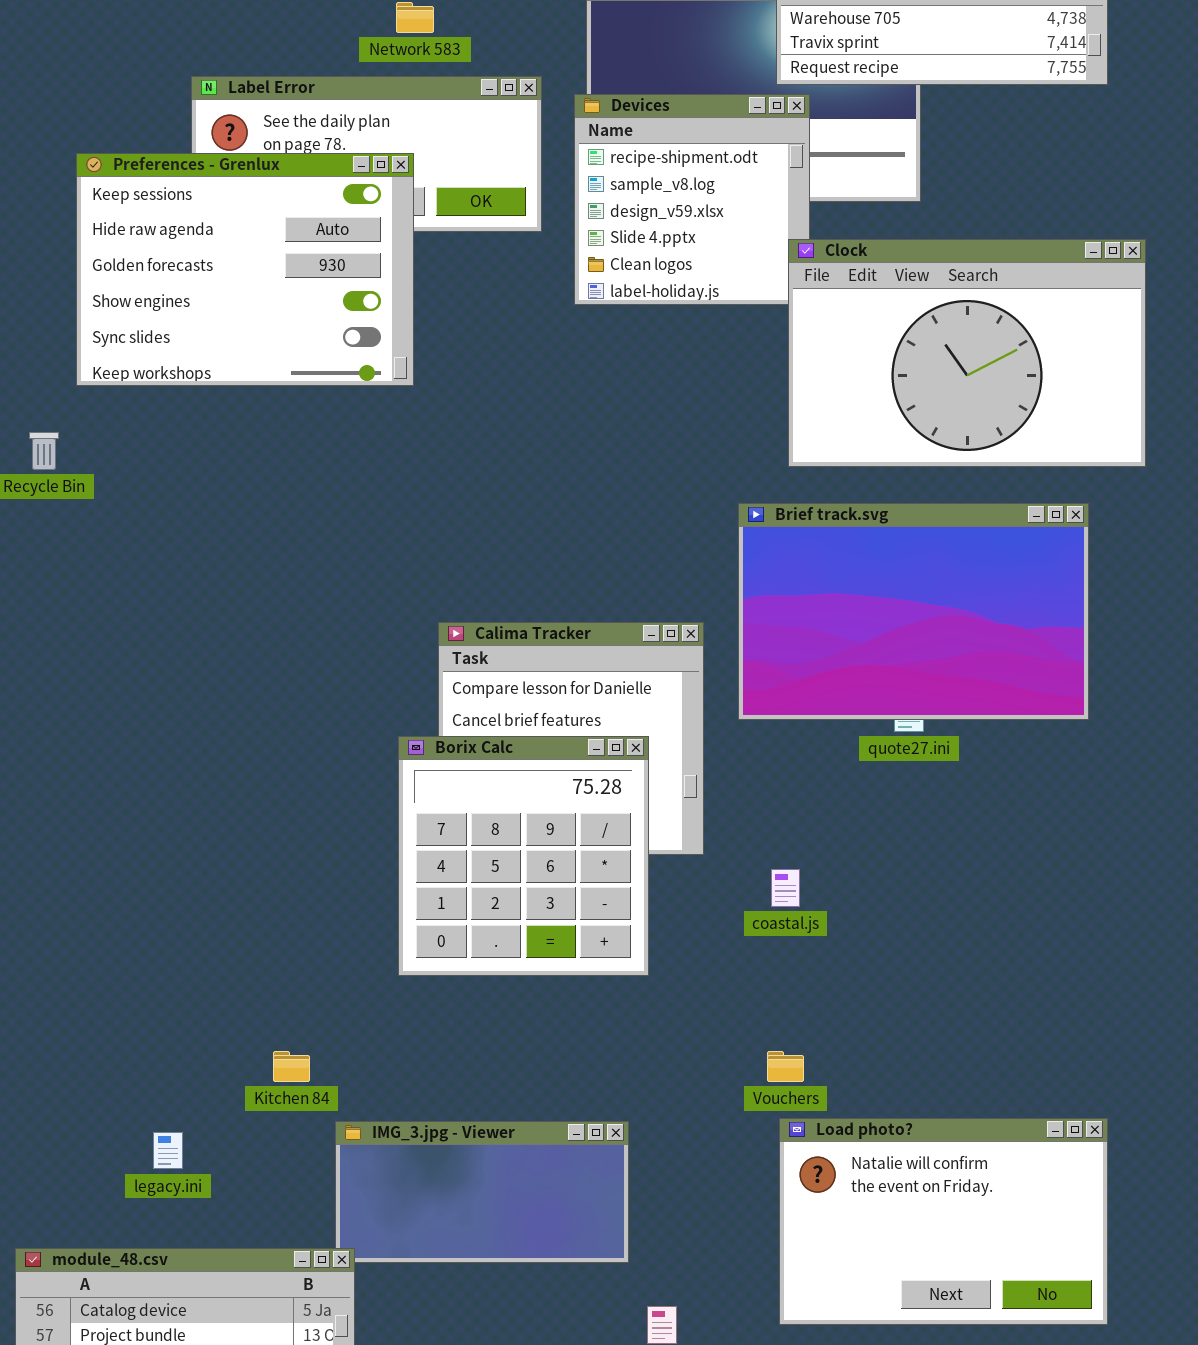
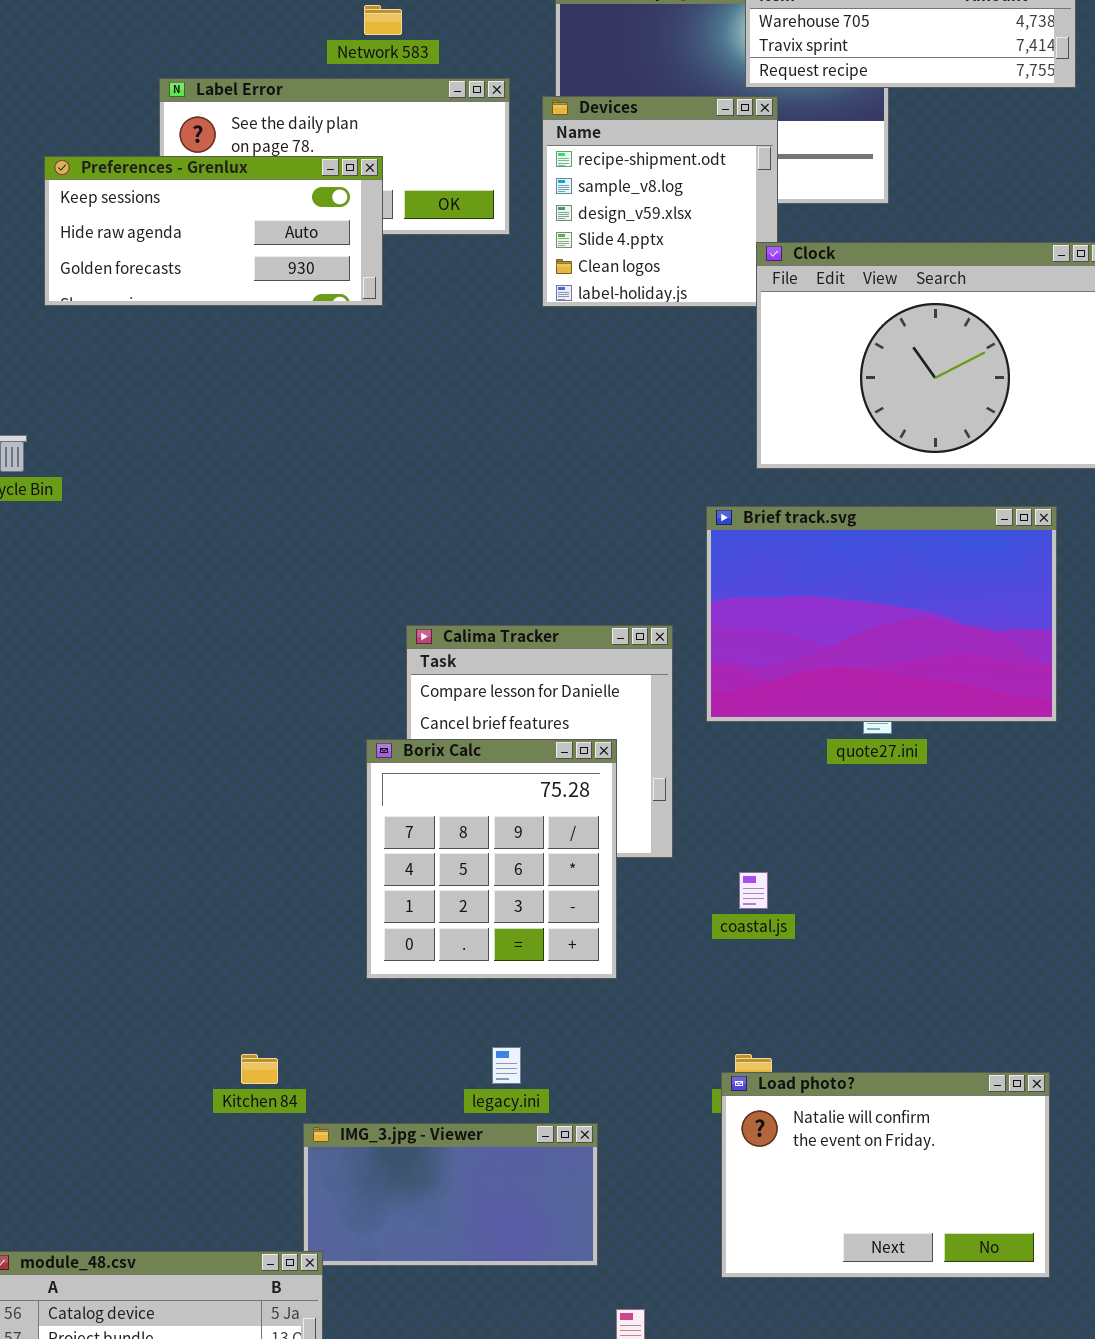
Preferences - Grenlux: [76,153,414,386] -> [44,156,383,306], resized
Load photo?: [779,1118,1108,1325] -> [721,1072,1050,1278], moved
legacy.ini: [153,1132,183,1169] -> [492,1047,521,1084], moved

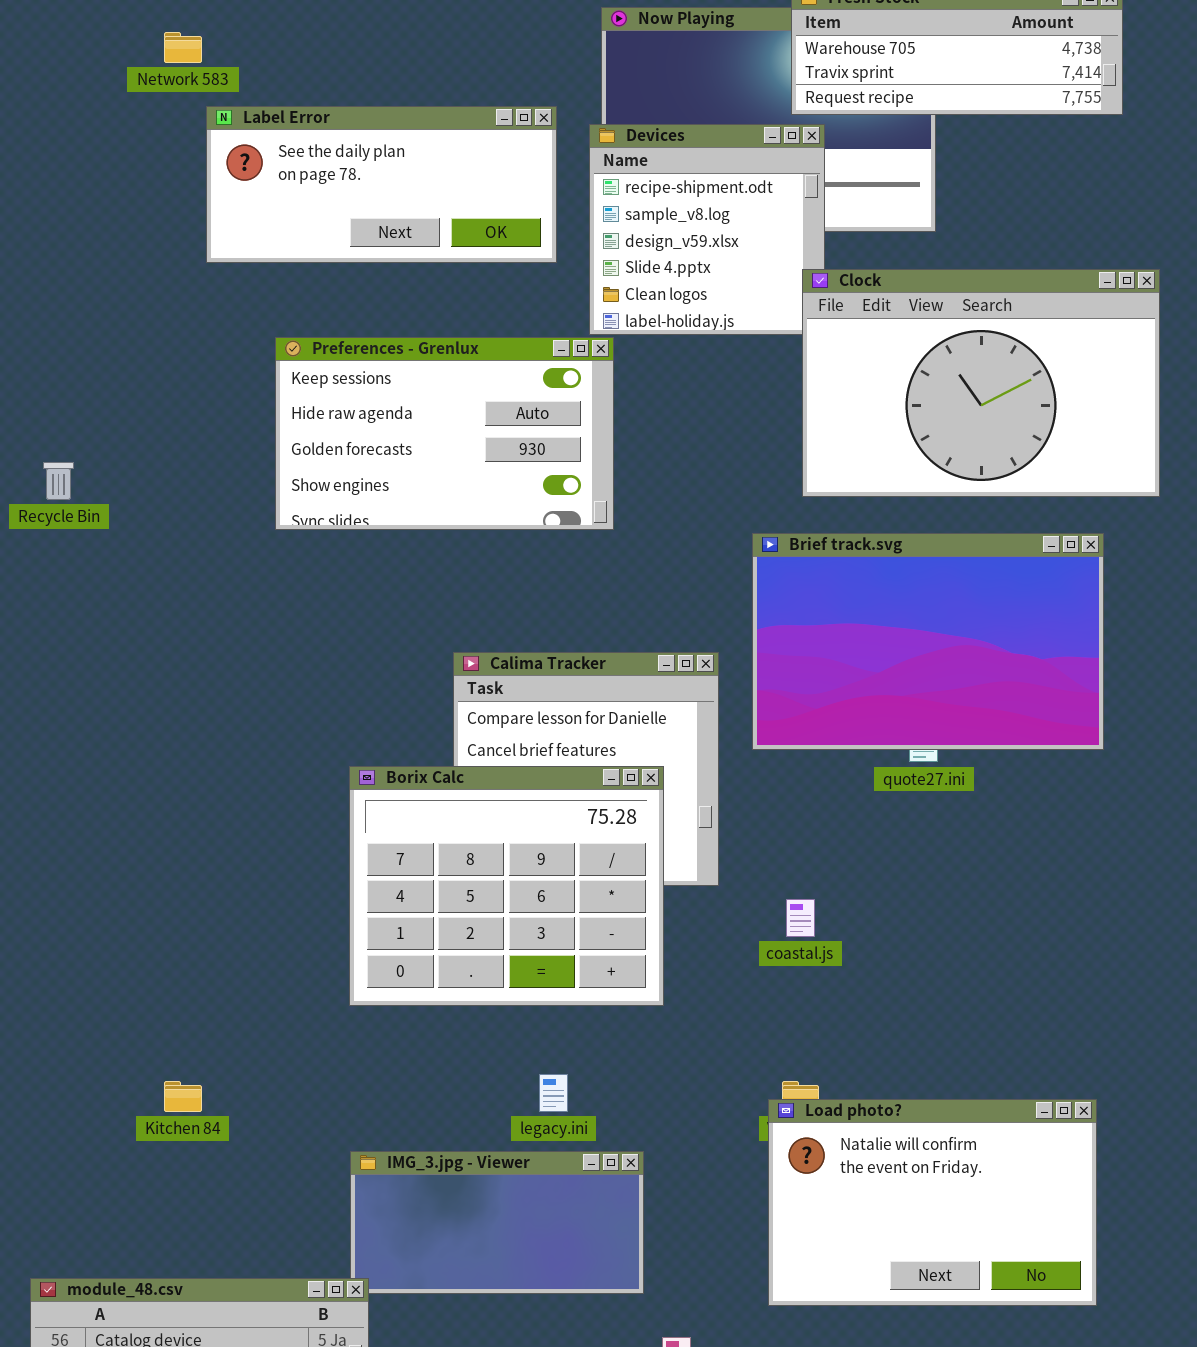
Network 583: [364,5,402,35] -> [164,32,202,63], moved
Preferences - Grenlux: [44,156,383,306] -> [275,337,614,530], moved, resized
Borix Calc: [366,739,617,979] -> [349,766,664,1006], resized
Kitchen 84: [241,1054,278,1084] -> [164,1081,202,1112], moved

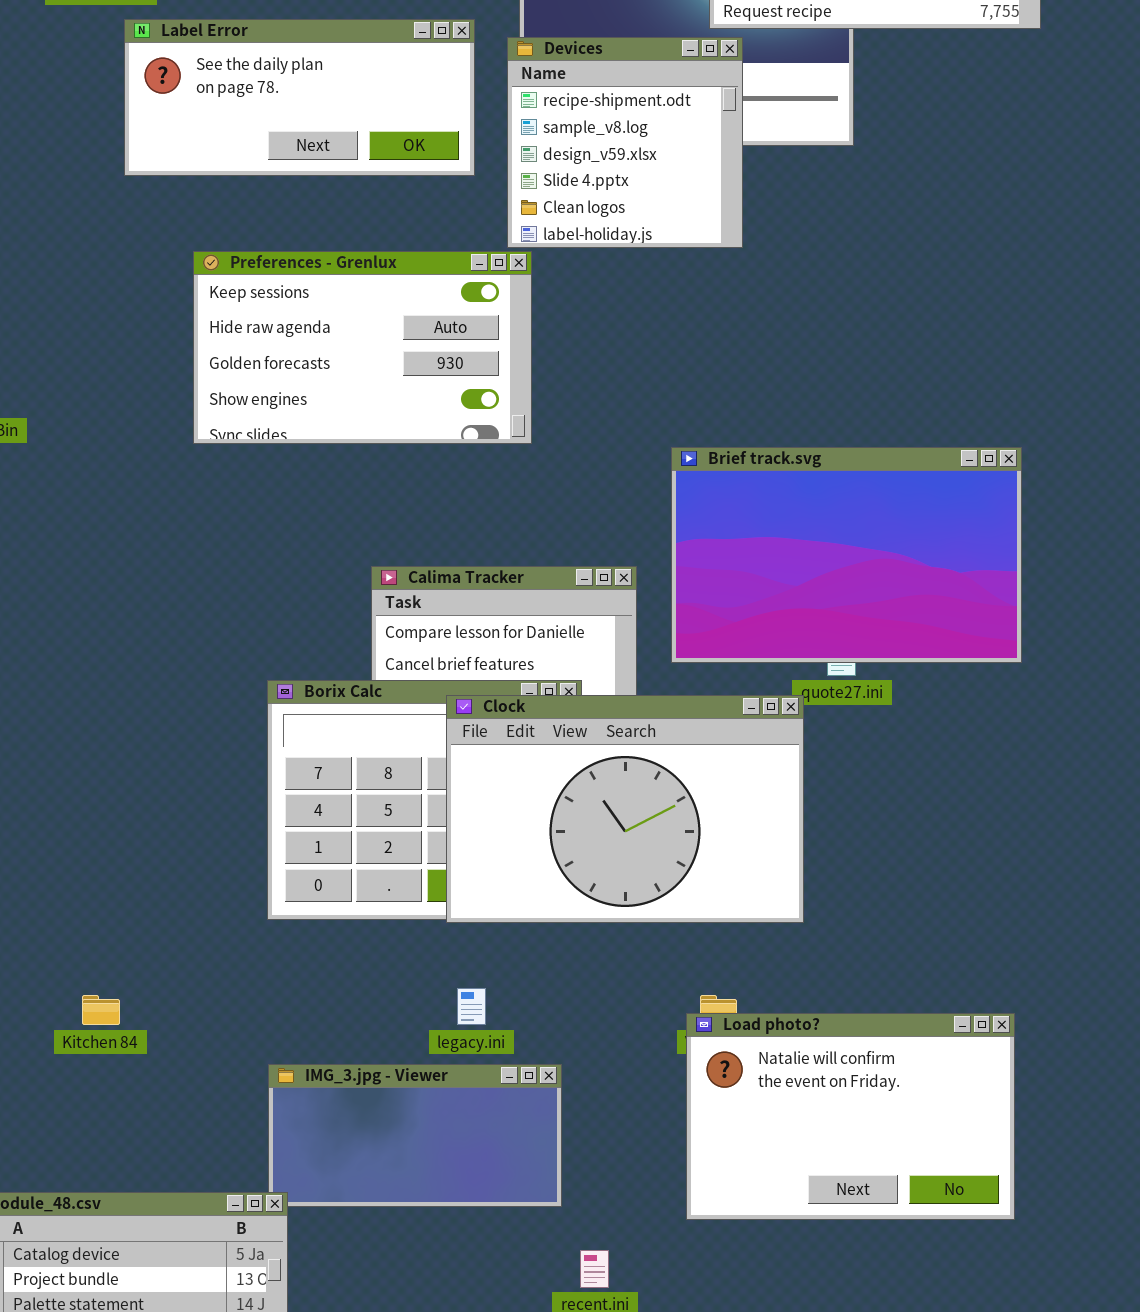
Clock: [802,269,1160,497] -> [446,695,804,923], moved

